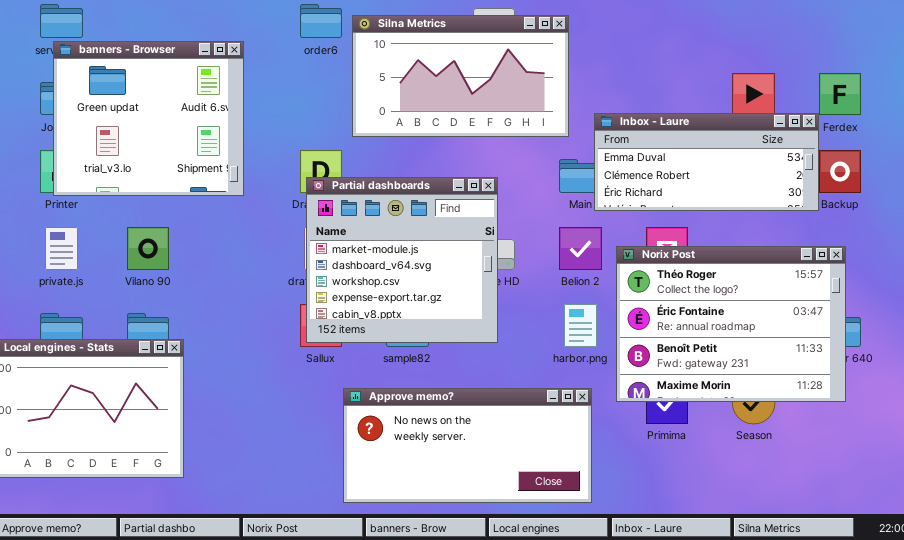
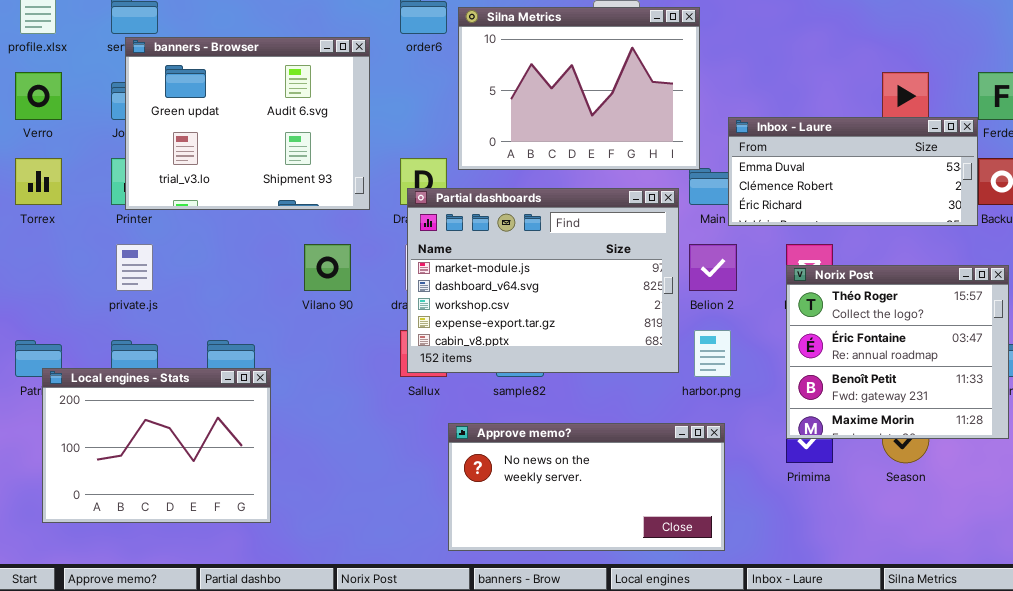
Silna Metrics: [352,15,569,137] -> [458,7,700,170], resized
banners - Browser: [53,41,244,196] -> [125,37,370,210], resized
Partial dashboards: [306,177,498,343] -> [407,188,679,373], resized
Vilano 90: [127,227,169,270] -> [304,244,351,291], moved
Norix Post: [616,246,846,402] -> [786,265,1009,439], resized

